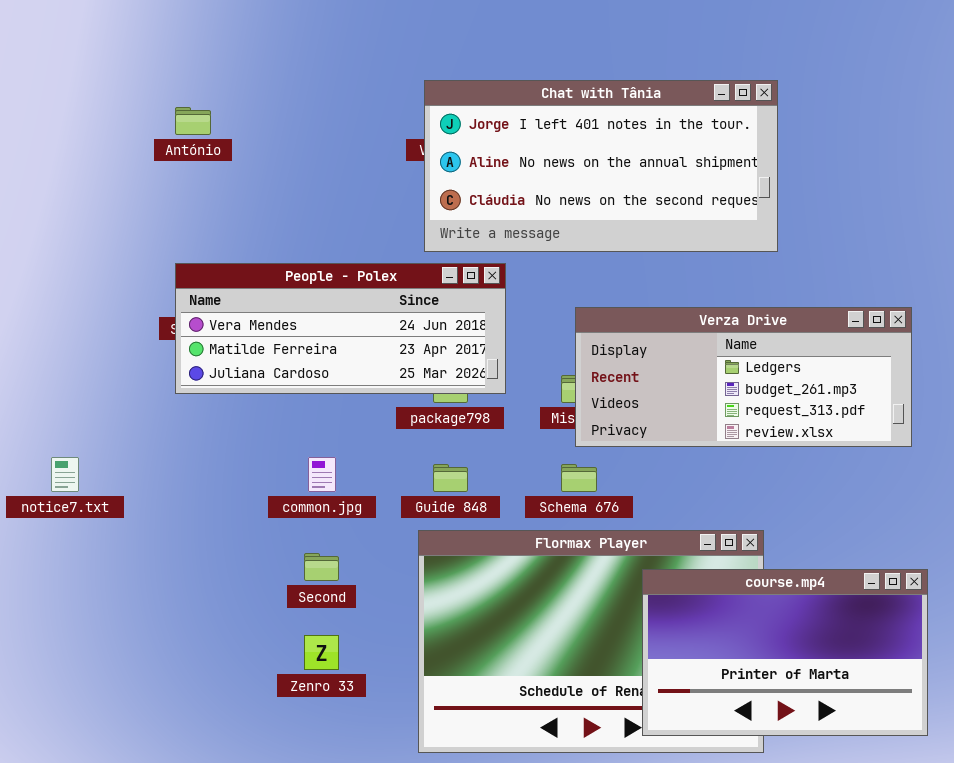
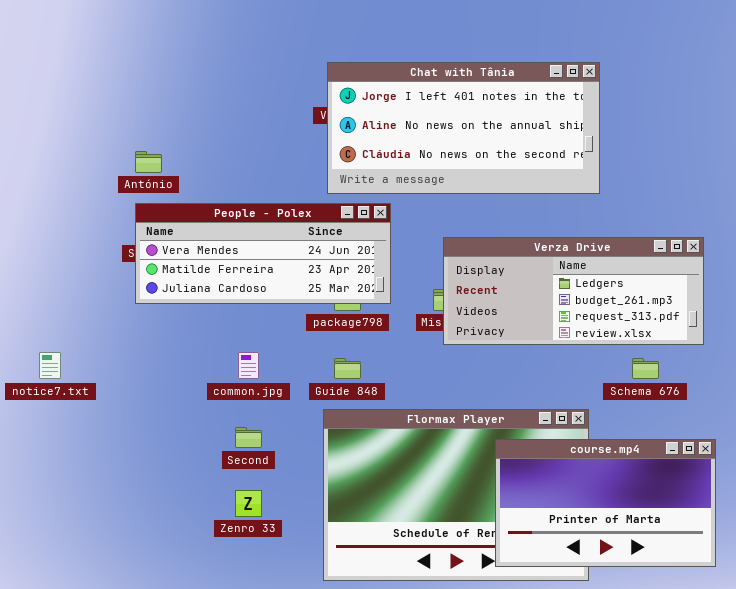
António: [175,107,211,135] -> [135,151,162,173], moved
Schema 676: [561,464,597,492] -> [632,358,659,379], moved

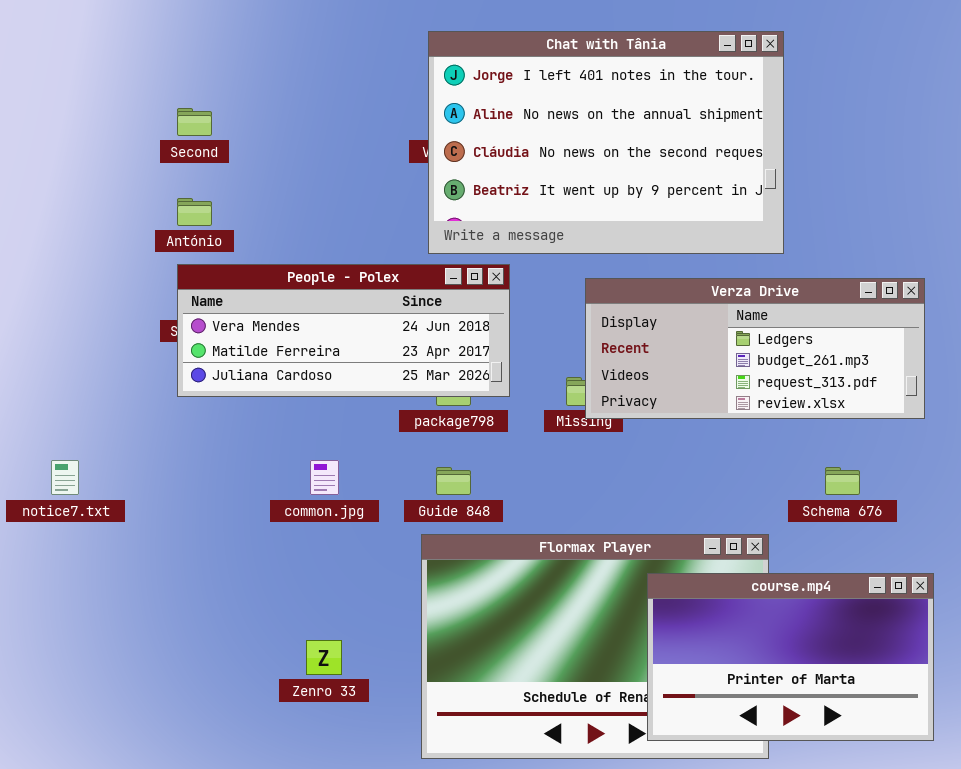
Chat with Tânia: [327,62,600,194] -> [428,31,784,254], resized
Verza Drive: [443,237,704,345] -> [585,278,925,419], moved
Second: [235,427,262,448] -> [177,108,212,136], moved

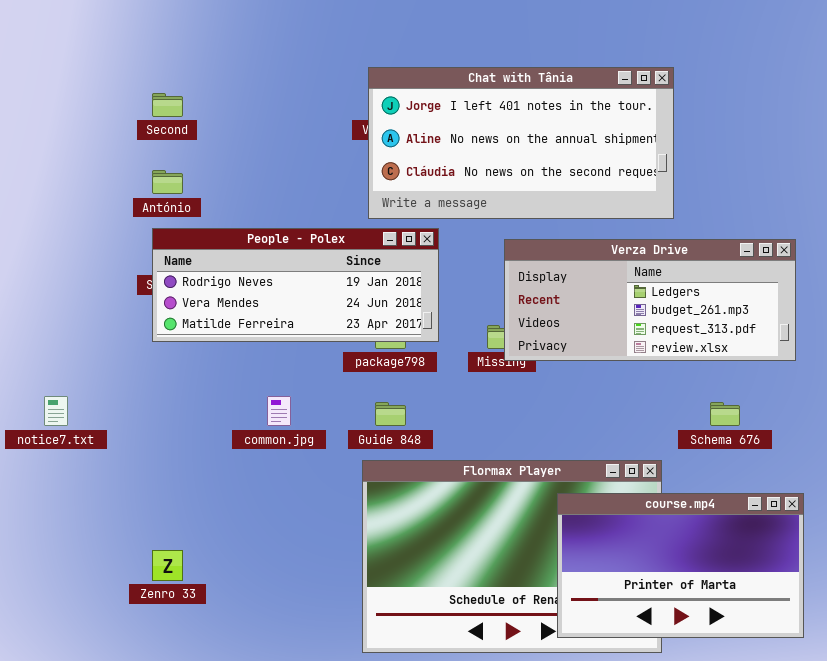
Chat with Tânia: [428,31,784,254] -> [368,67,674,219], resized
People - Polex: [177,264,510,397] -> [152,228,439,342], scrolled up 1 row
Zenro 33: [306,640,342,675] -> [152,550,183,581], moved

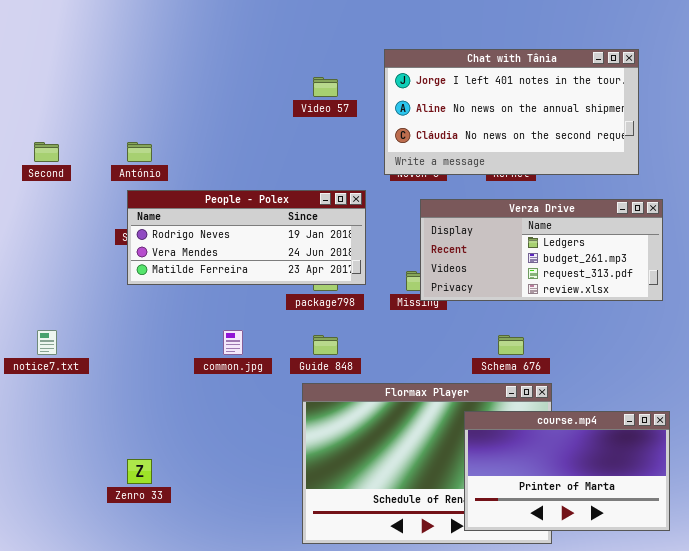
Chat with Tânia: [368,67,674,219] -> [384,49,639,175], moved
Second: [152,93,183,117] -> [34,142,59,162], moved
Schema 676: [710,402,740,426] -> [498,335,524,355], moved

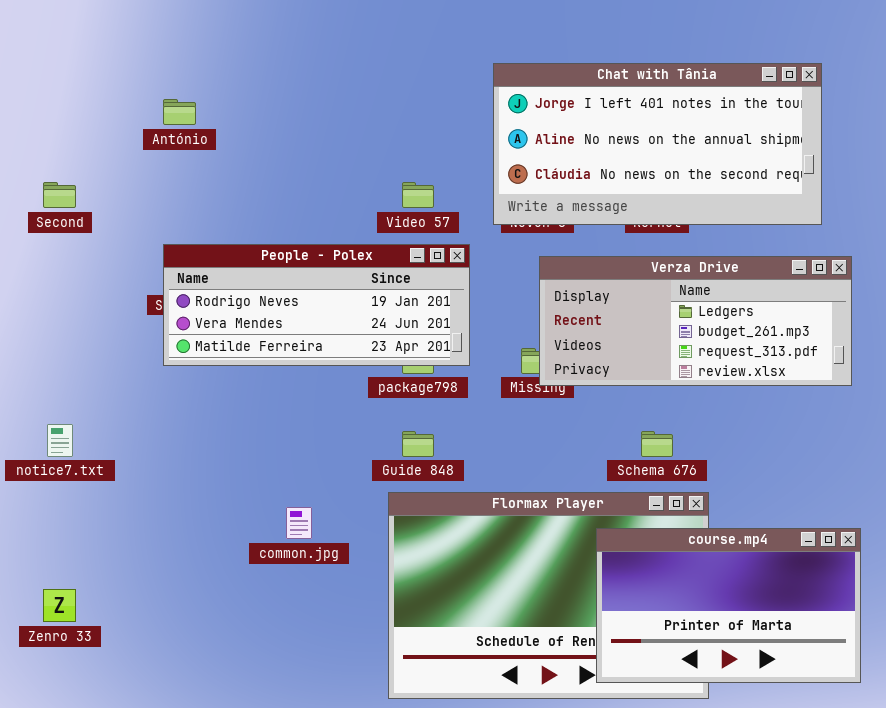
Video 57: [313,77,338,97] -> [402,182,434,208], moved
António: [127,142,152,162] -> [163,99,196,125], moved
common.jpg: [223,330,243,355] -> [286,507,312,539], moved
Zenro 33: [127,459,152,484] -> [43,589,76,622], moved

